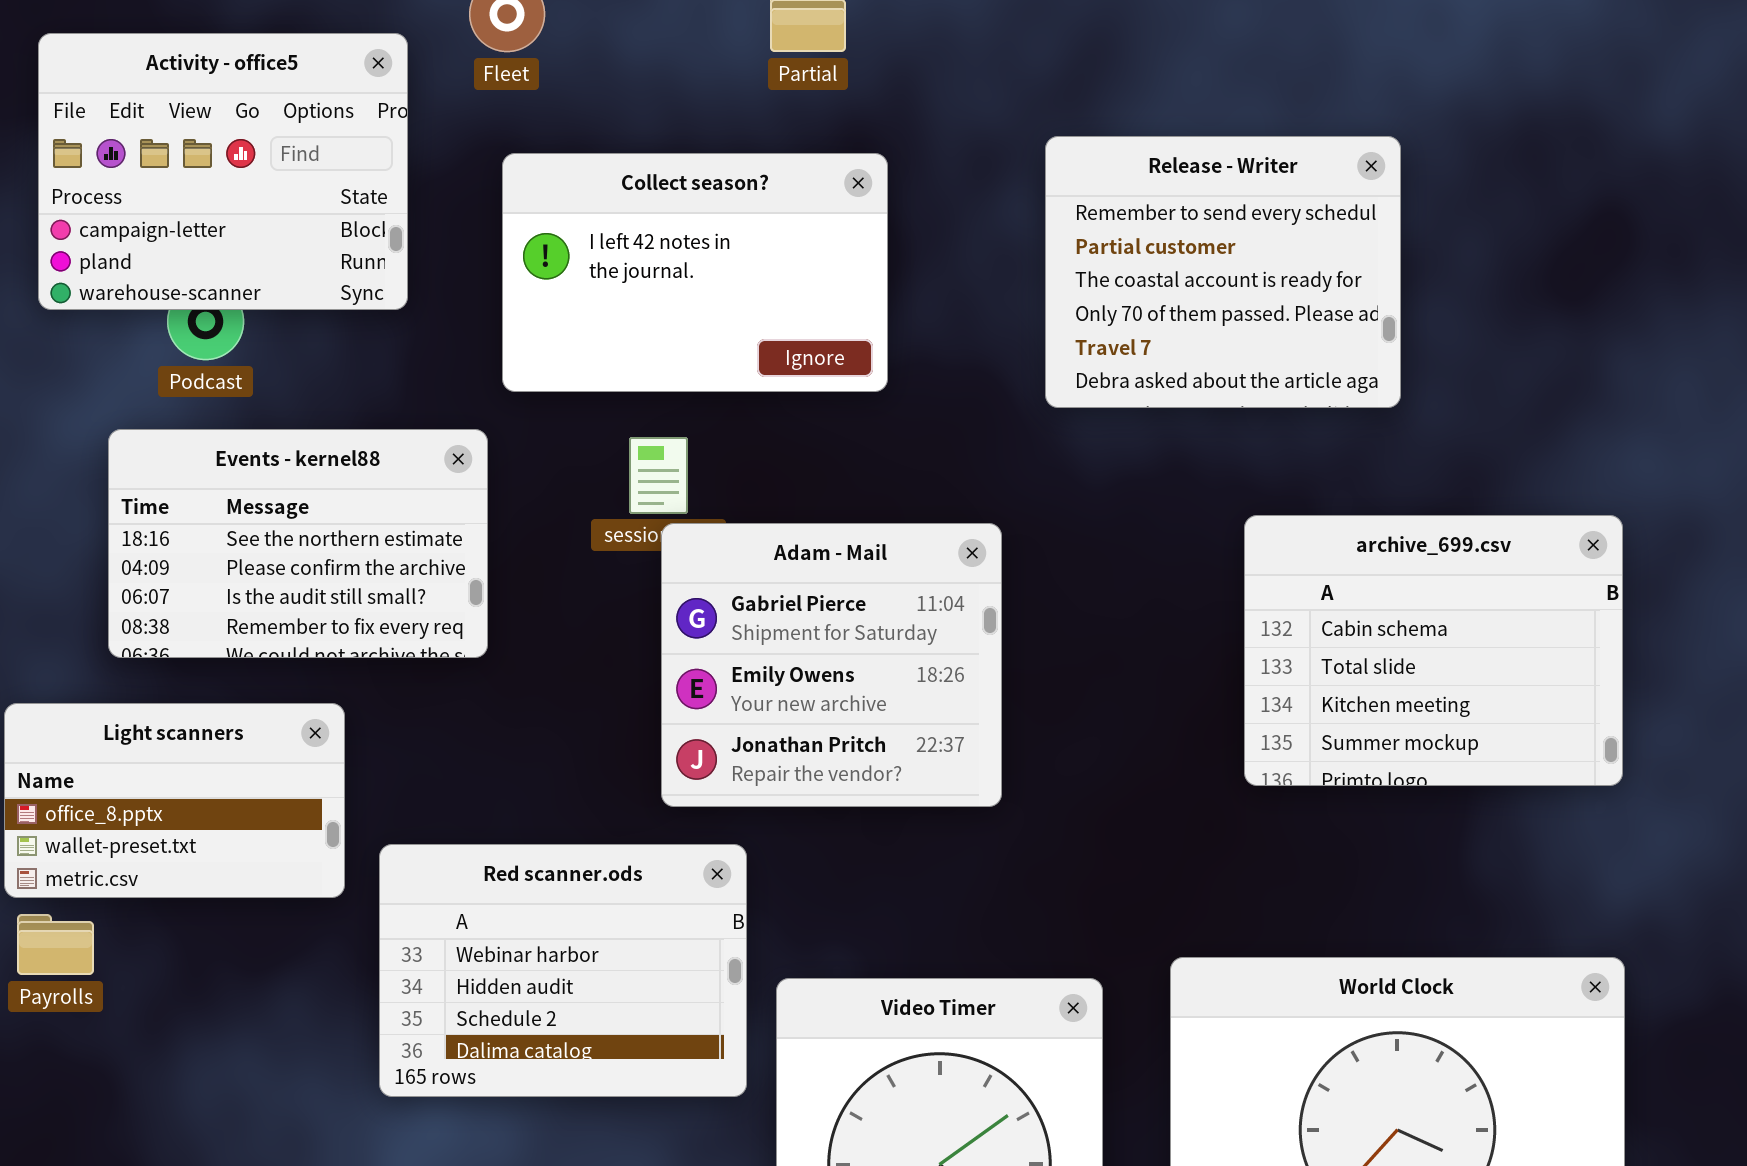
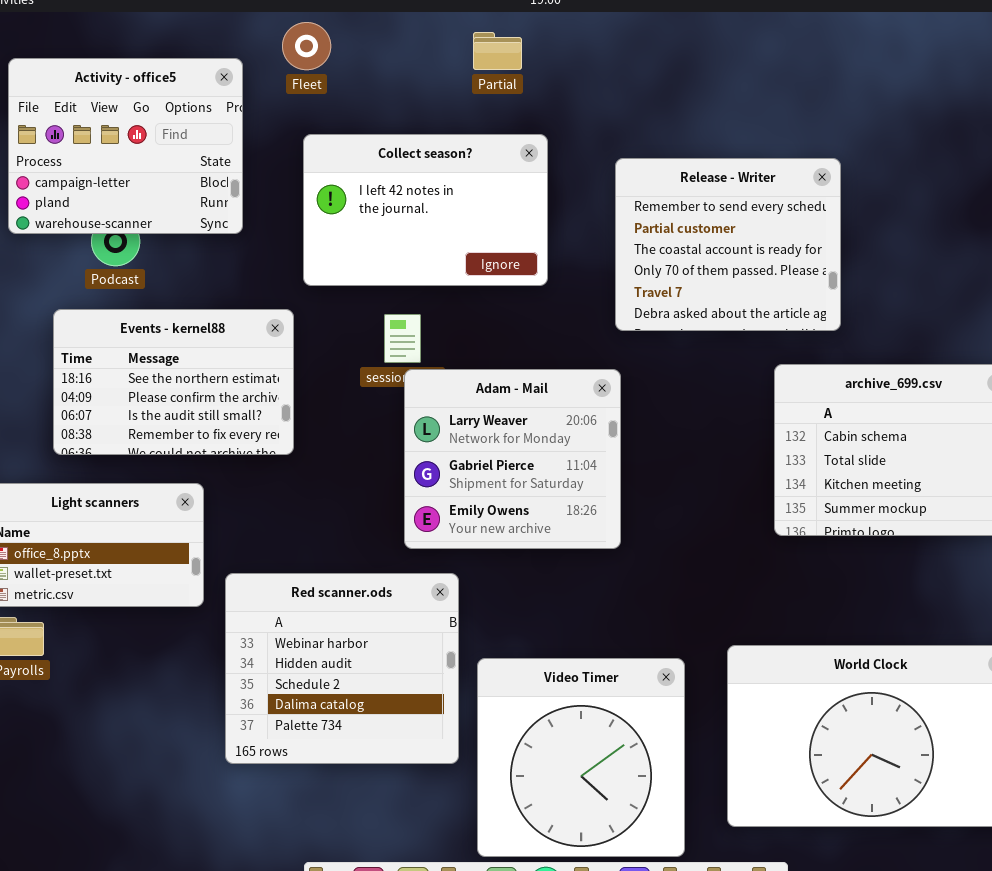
Release - Writer: [1045,136,1401,408] -> [615,158,841,331], moved
Adam - Mail: [661,523,1002,807] -> [404,369,621,549], scrolled up 1 row
Red scanner.ods: [379,844,747,1097] -> [225,573,459,764], resized

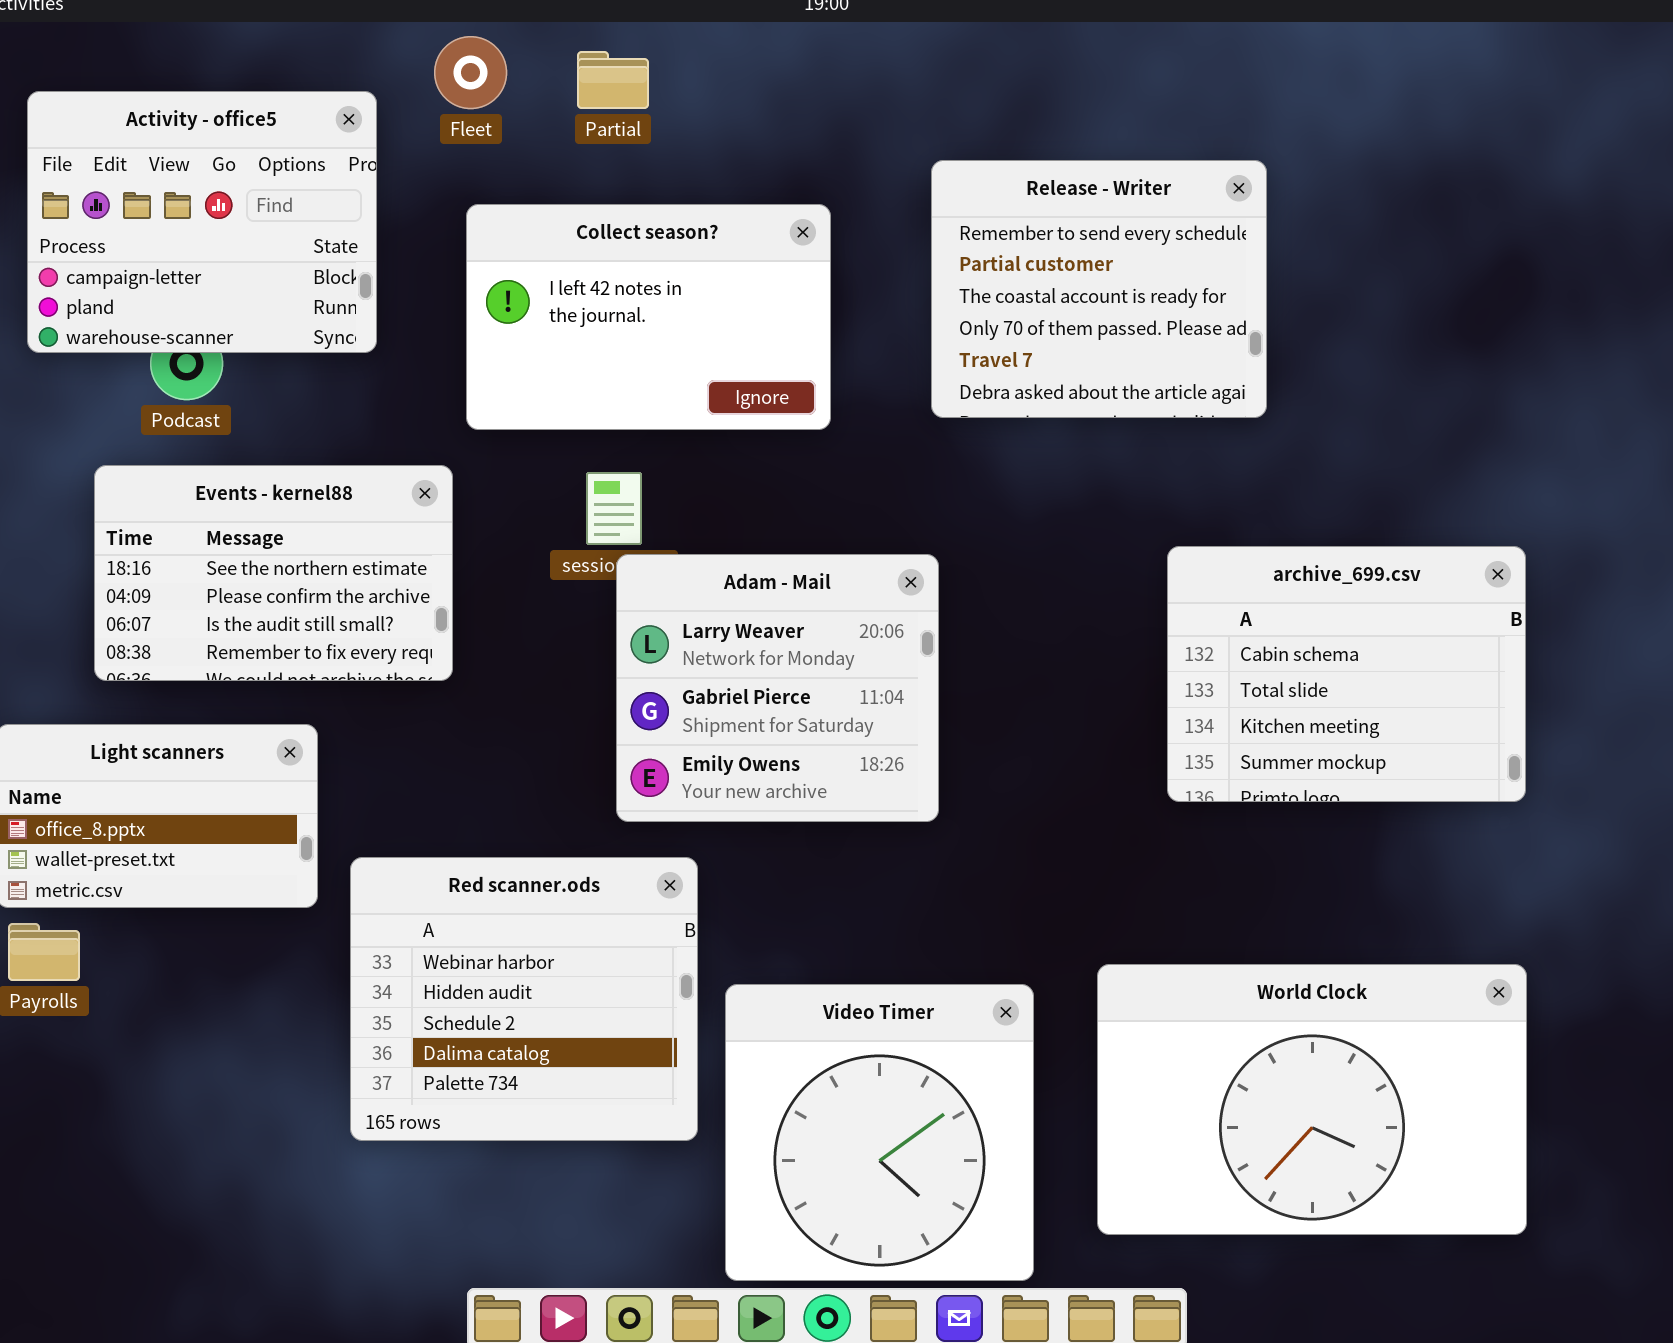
Partial: [473,32,522,70] -> [577,51,649,109], moved
Release - Writer: [615,158,841,331] -> [931,160,1267,418], moved

